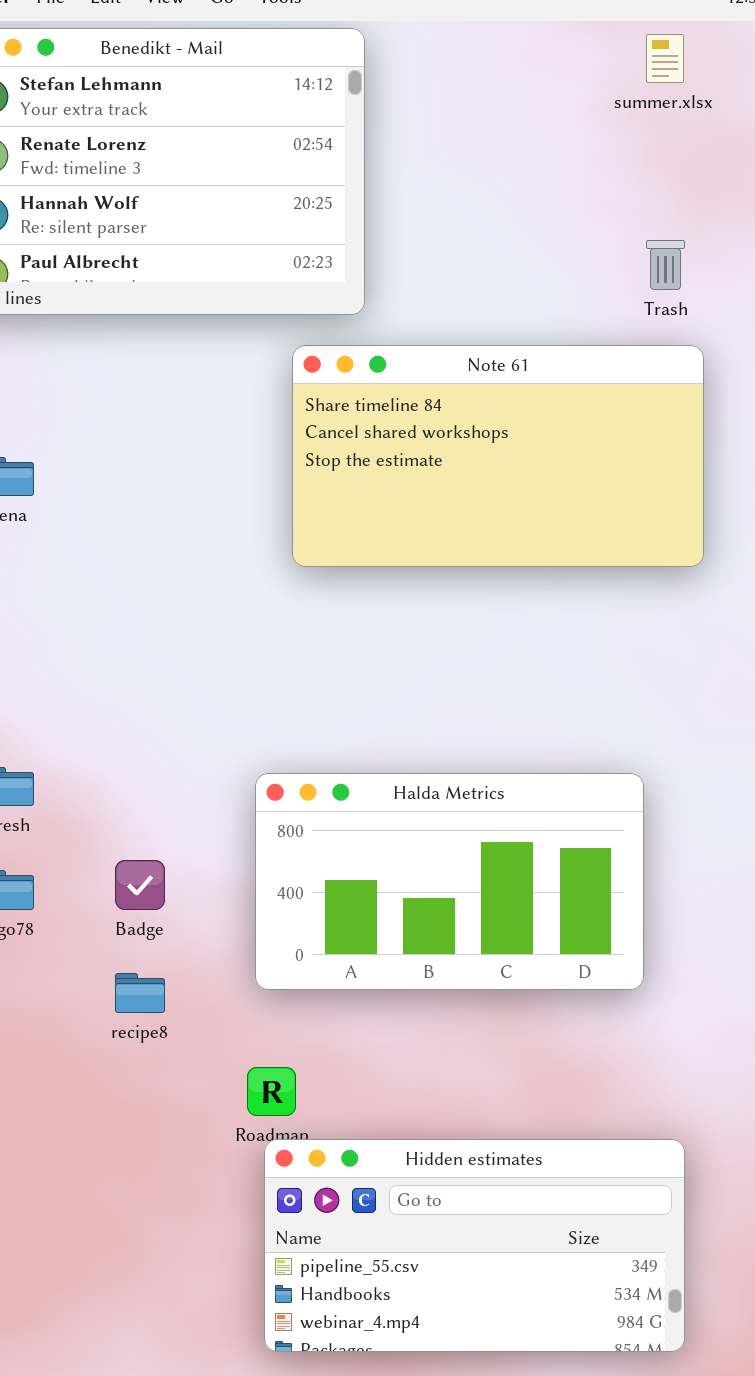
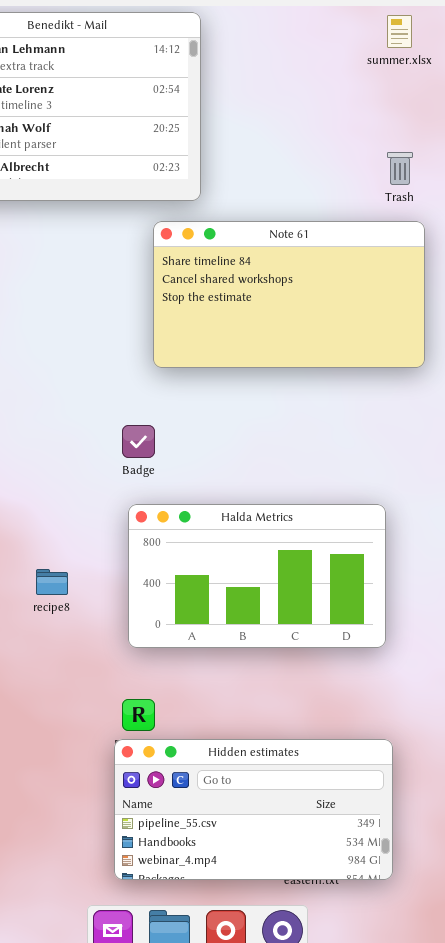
Badge: [115,860,165,910] -> [122,425,155,458], moved
recipe8: [115,973,165,1013] -> [36,569,68,595], moved
Hidden estimates: [264,1139,685,1352] -> [114,739,393,880], moved

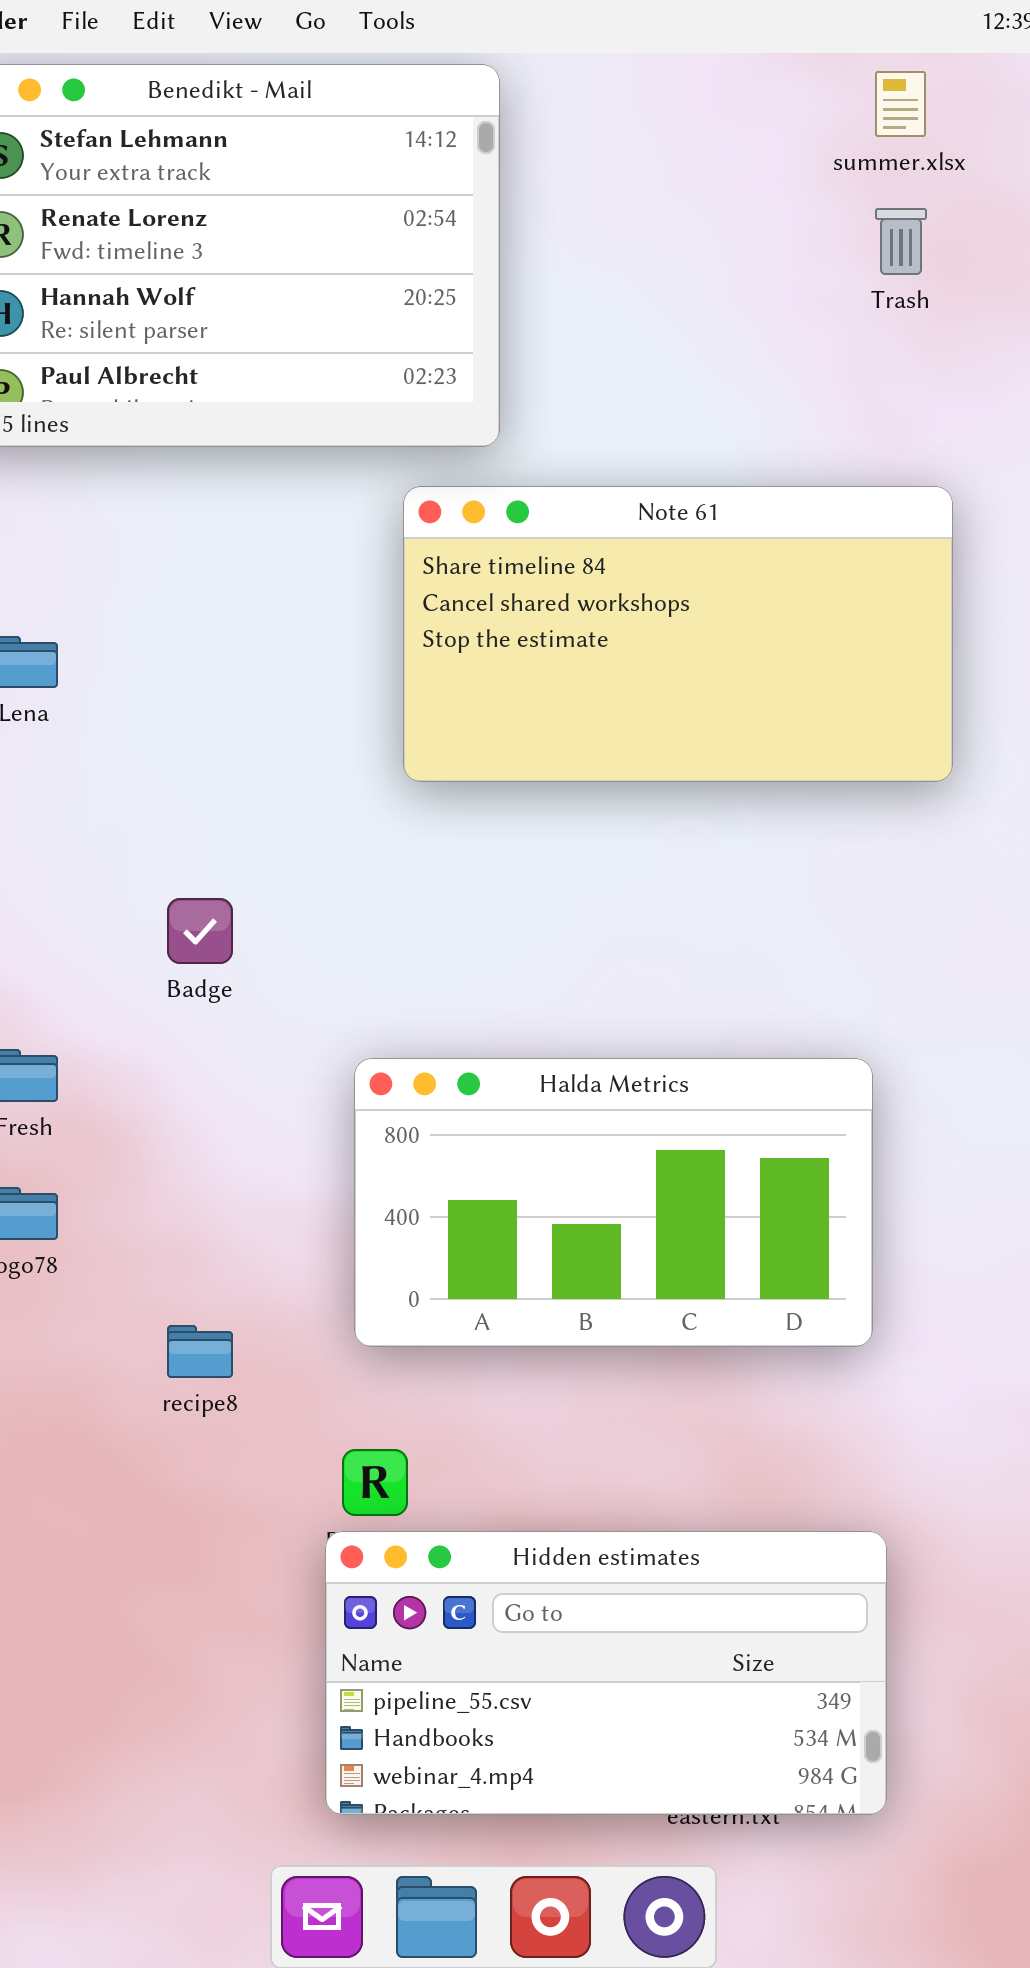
Trash: [387,152,413,185] -> [875,208,927,275], moved
Badge: [122,425,155,458] -> [167,898,233,964], moved
recipe8: [36,569,68,595] -> [167,1325,233,1378], moved

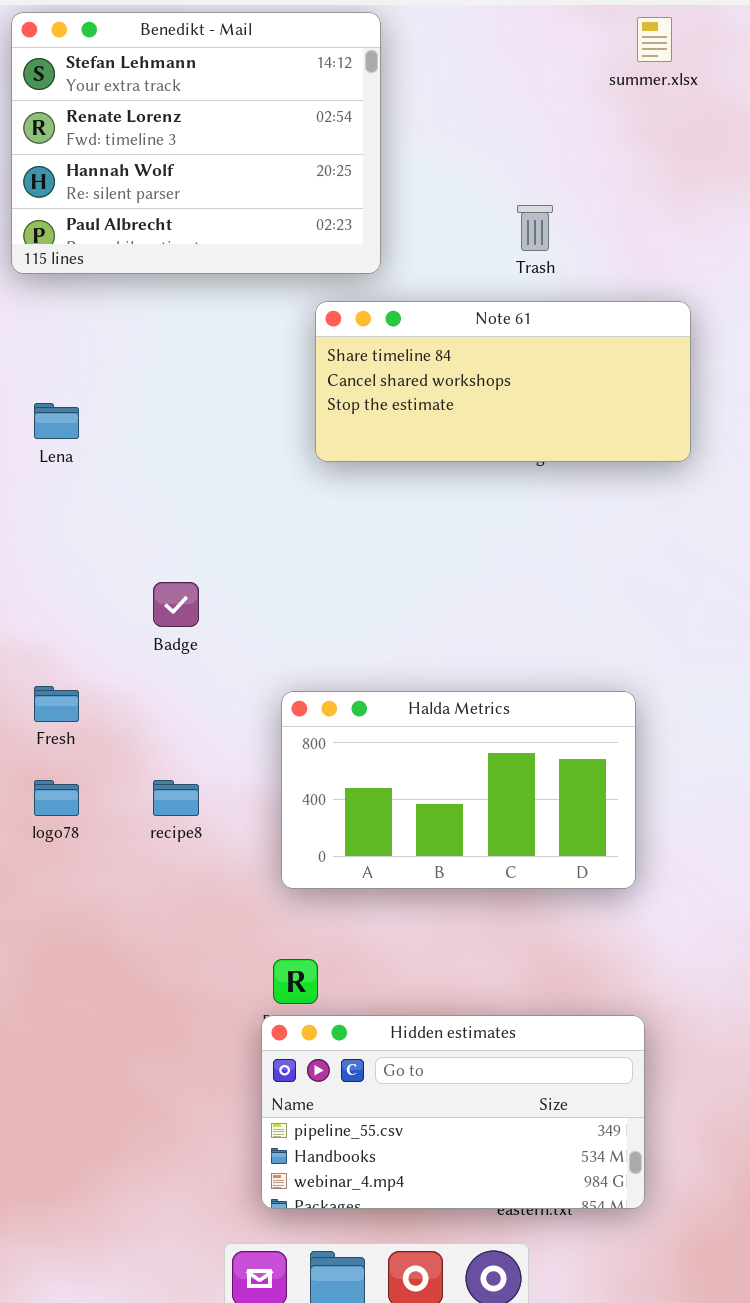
Trash: [875,208,927,275] -> [517,205,553,251], moved
Note 61: [403,486,953,782] -> [315,301,691,462], resized
recipe8: [167,1325,233,1378] -> [153,780,199,816], moved

